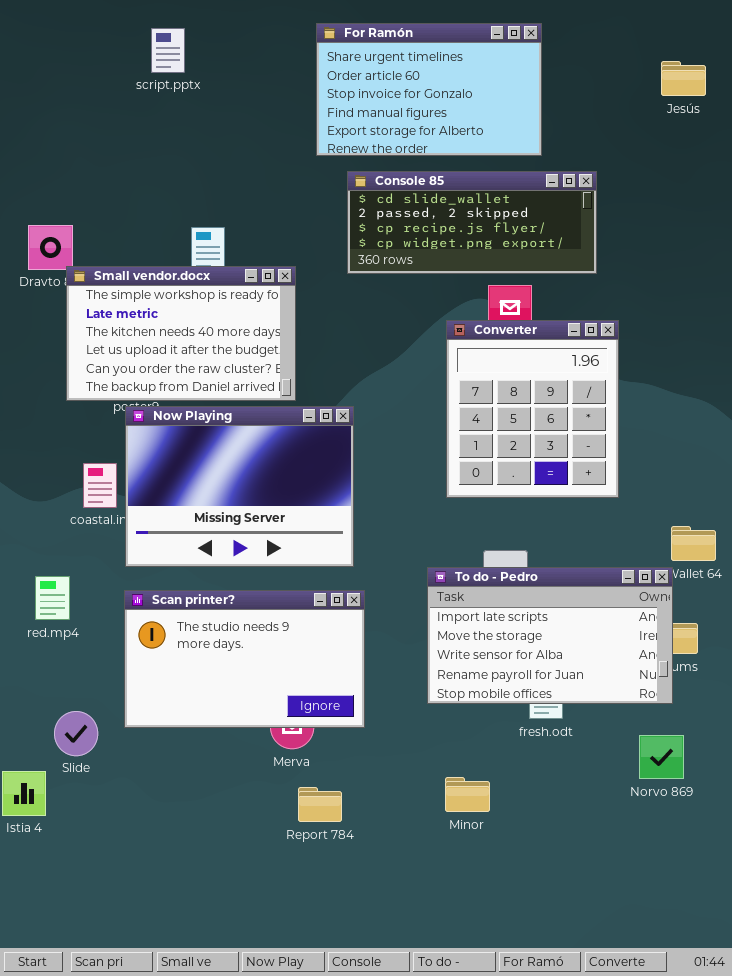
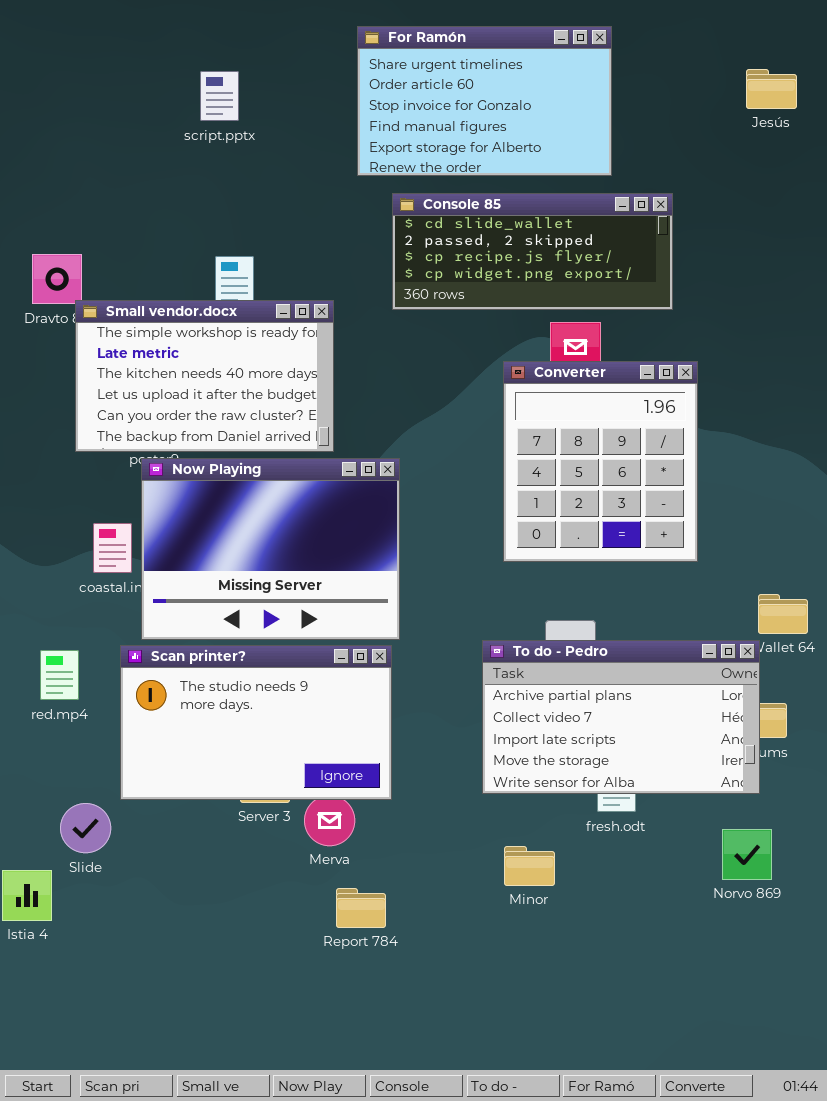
script.pptx: [151,28,185,73] -> [200,71,239,121], moved
To do - Pedro: [427,567,673,704] -> [482,640,760,794], scrolled up 2 rows
Scan printer?: [124,590,365,728] -> [120,645,392,800], moved
Minor: [445,777,490,812] -> [504,846,555,886], moved

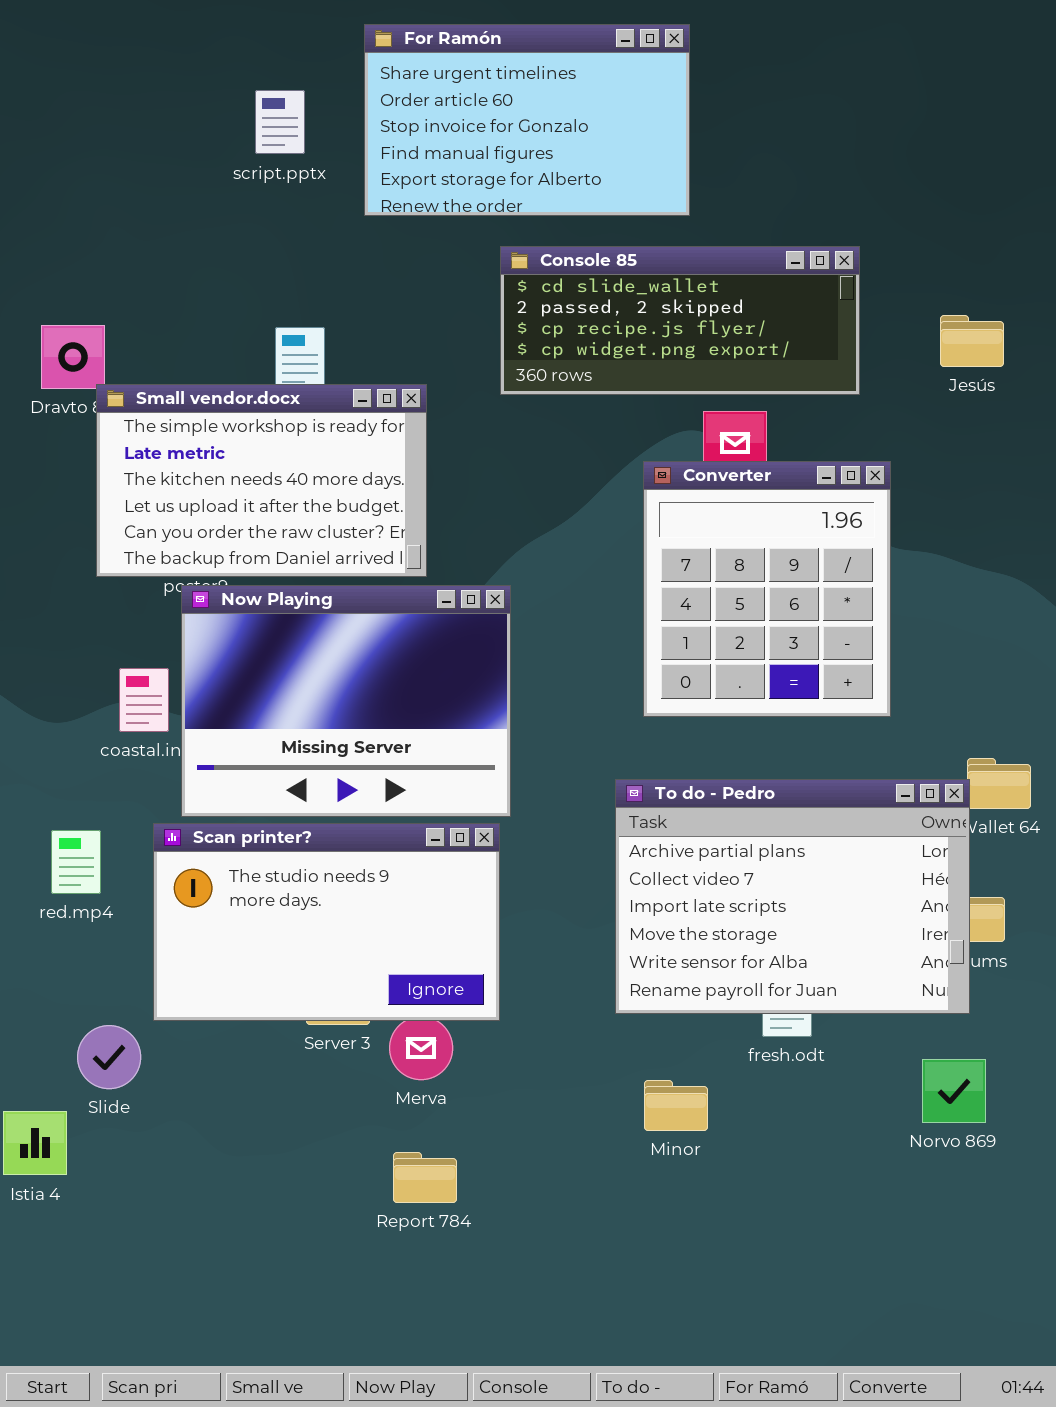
For Ramón: [357,26,612,176] -> [364,24,690,216], moved
Jesús: [746,69,797,109] -> [940,315,1004,367], moved
To do - Pedro: [482,640,760,794] -> [615,779,970,1014], resized
Report 784: [336,888,386,928] -> [393,1152,457,1203], moved

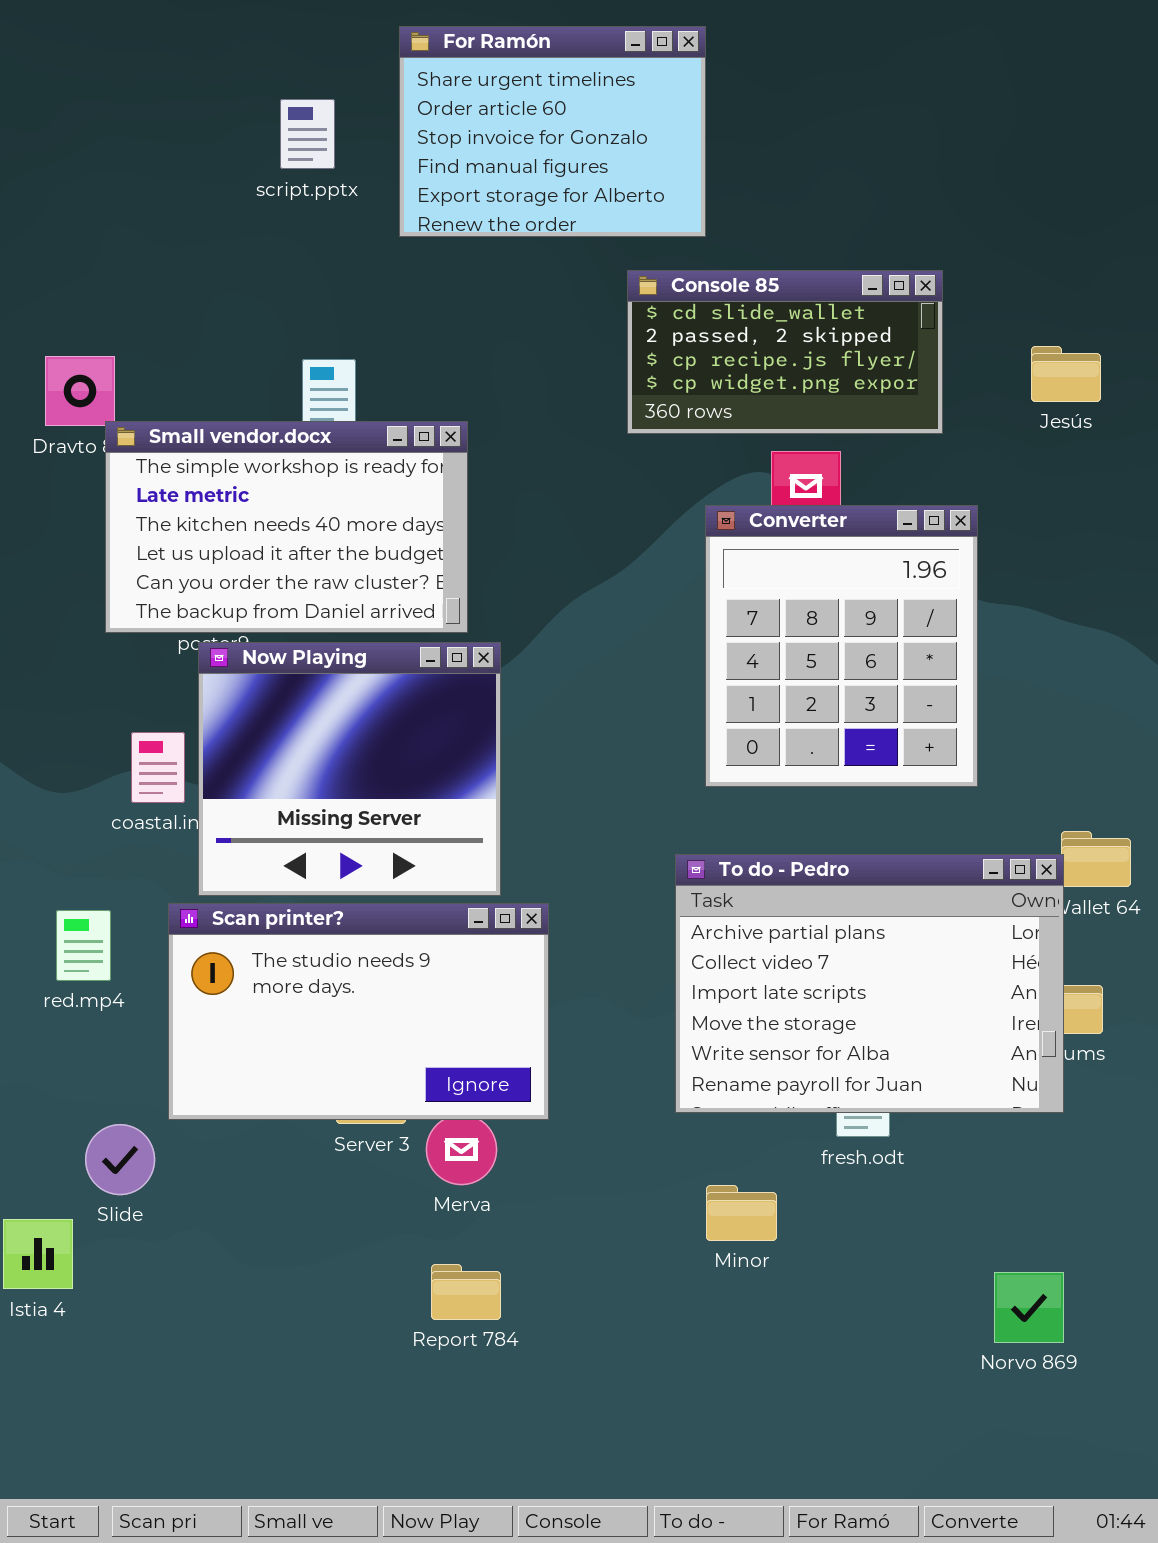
For Ramón: [364,24,690,216] -> [399,26,706,237], resized
Console 85: [500,246,860,395] -> [627,270,943,434], resized
Now Playing: [181,585,511,817] -> [198,642,501,896], resized
Norvo 869: [922,1059,986,1123] -> [994,1272,1064,1343], moved

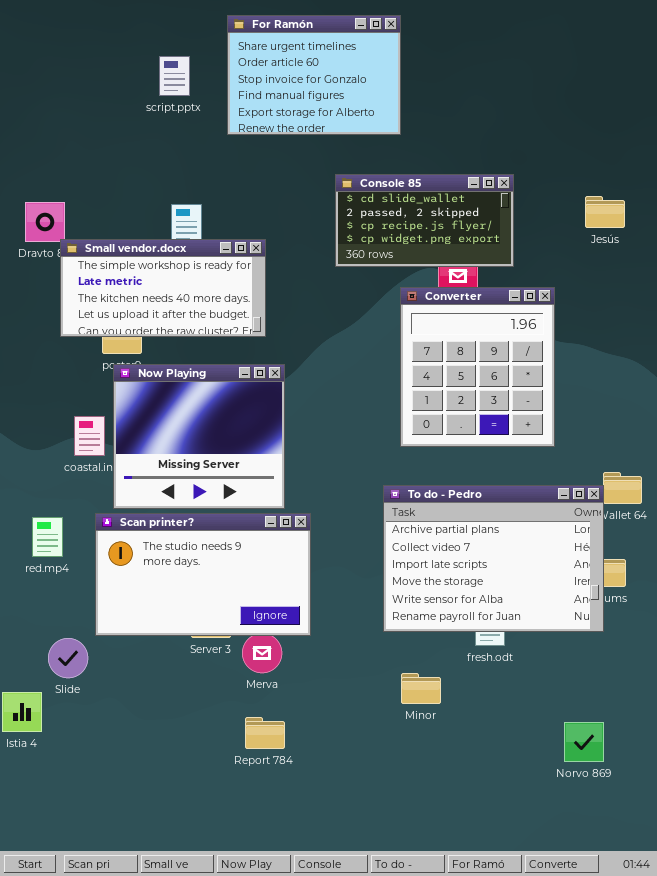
Console 85: [627,270,943,434] -> [335,174,514,267], moved
Small vendor.docx: [105,421,468,633] -> [60,239,266,337], resized

